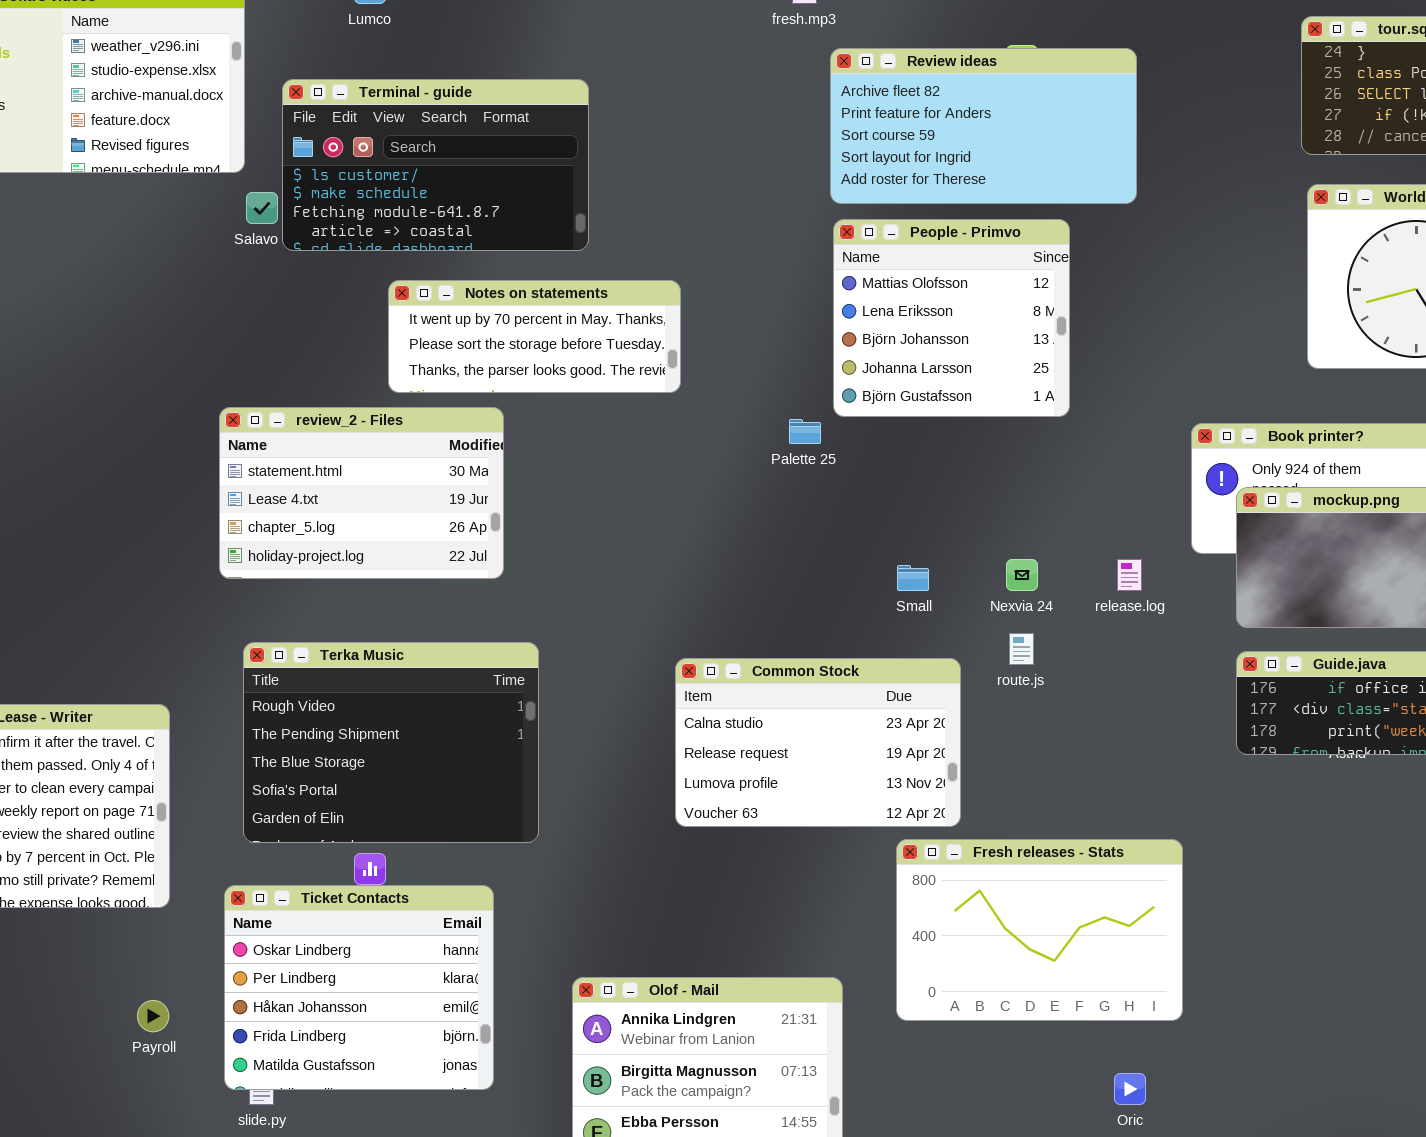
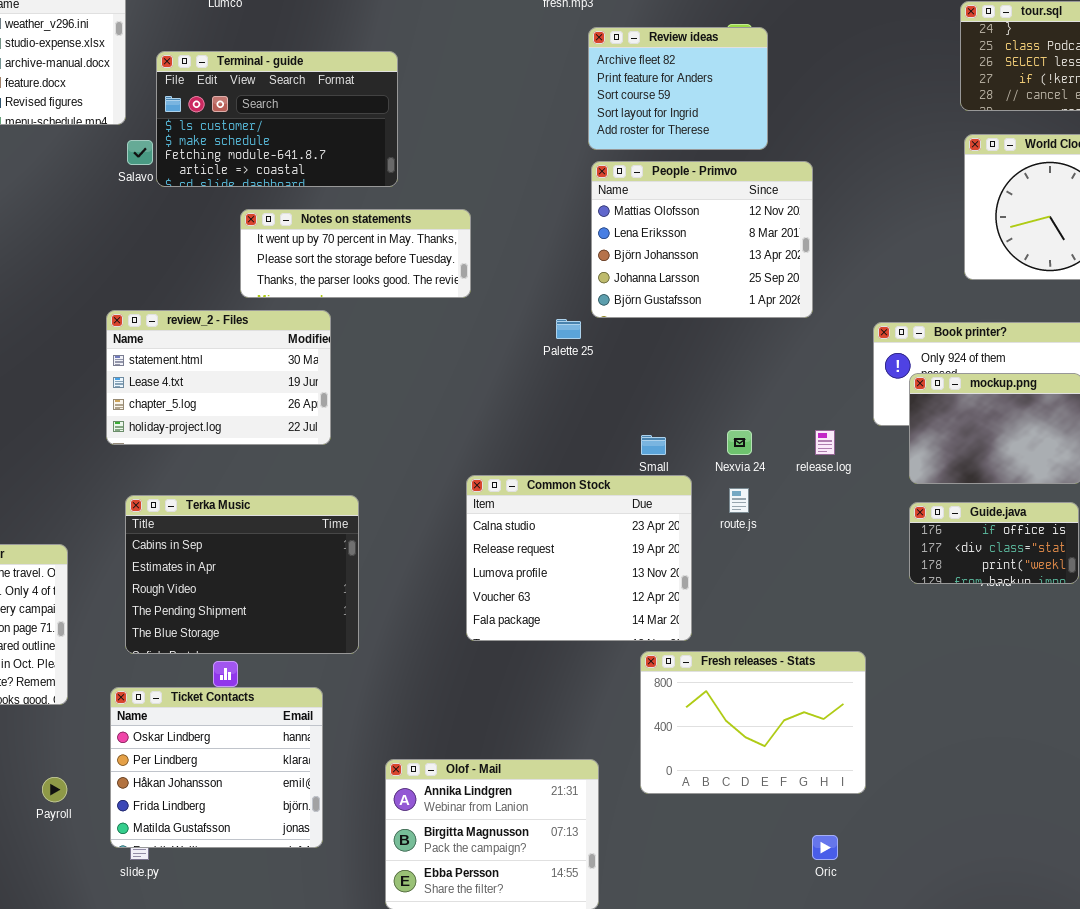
Review ideas: [830,48,1137,204] -> [588,27,768,150], resized
People - Primvo: [833,219,1070,417] -> [591,161,813,318], resized
Terka Music: [243,642,539,843] -> [125,495,359,654], scrolled up 2 rows
Common Stock: [675,658,961,827] -> [466,475,692,641], resized

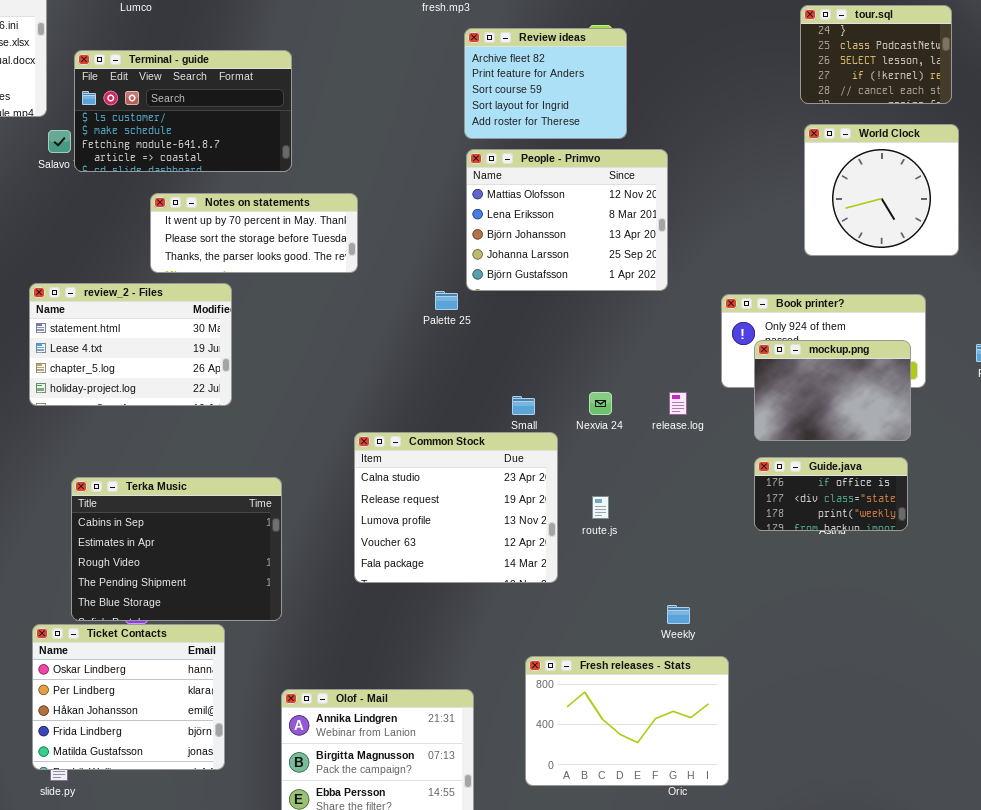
route.js: [729,488,749,513] -> [592,496,609,519], moved
Terka Music: [125,495,359,654] -> [71,477,282,621], moved
Fresh releases - Stats: [640,651,866,794] -> [525,656,729,786], moved

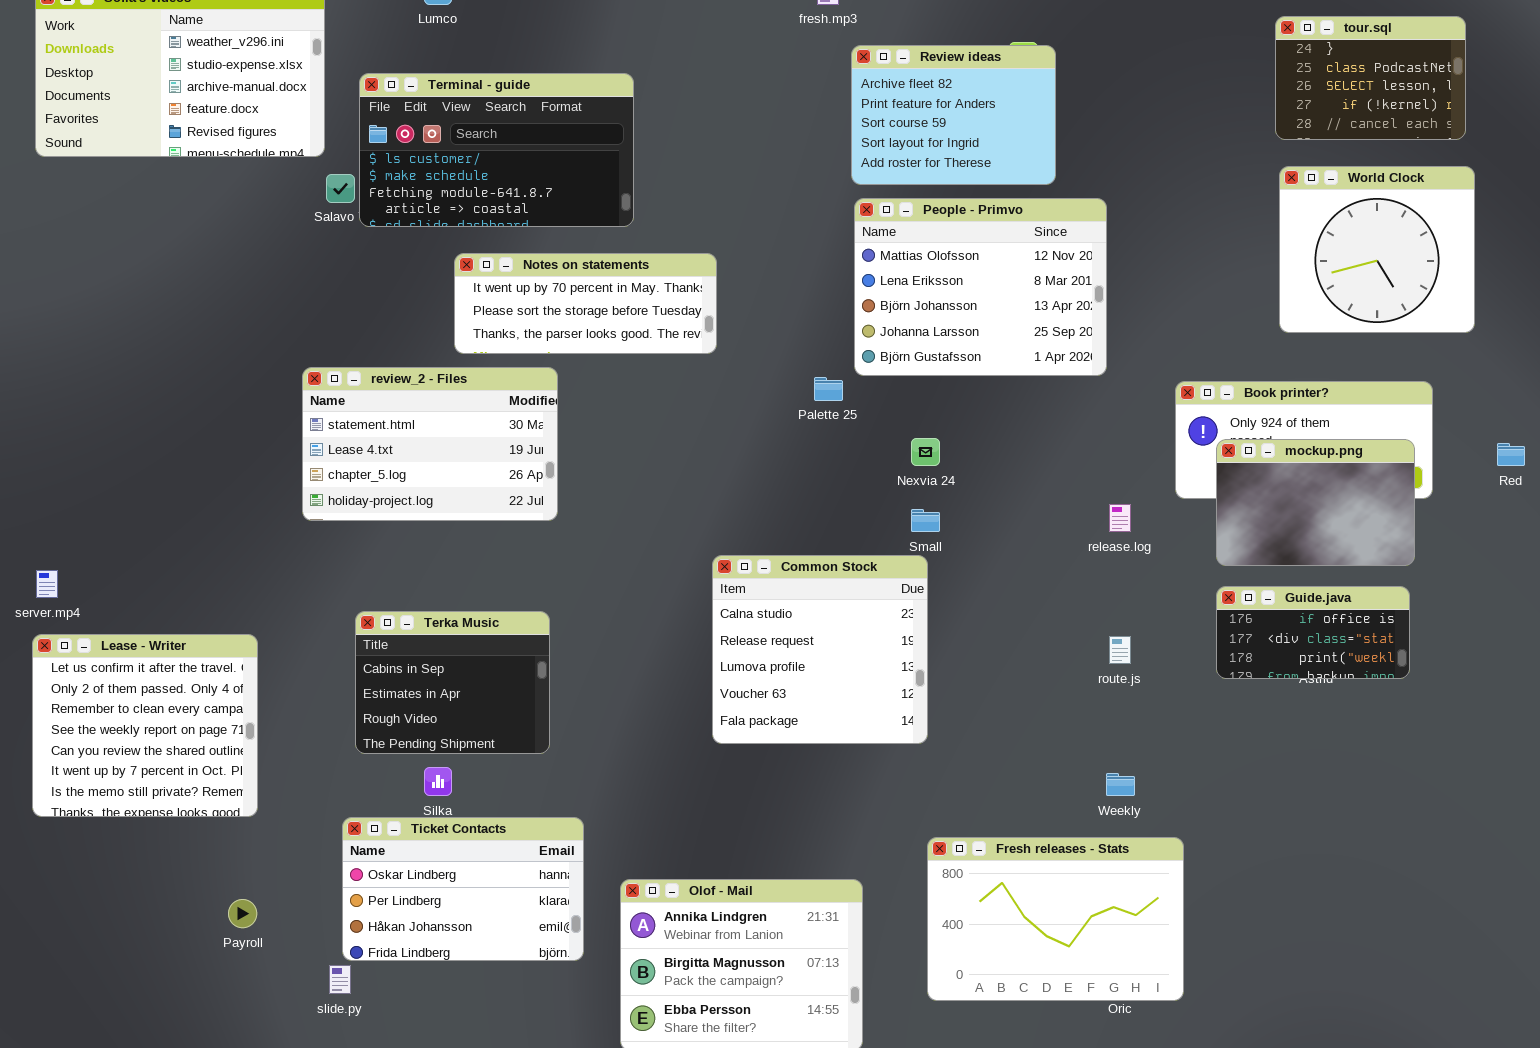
Nexvia 24: [589,392,612,415] -> [911,438,940,466], moved
Common Stock: [354,432,558,583] -> [712,555,928,744], resized
Terka Music: [71,477,282,621] -> [355,611,550,754], resized
route.js: [592,496,609,519] -> [1109,636,1131,664], moved
Ticket Contacts: [32,624,225,770] -> [342,817,584,961], moved, resized

